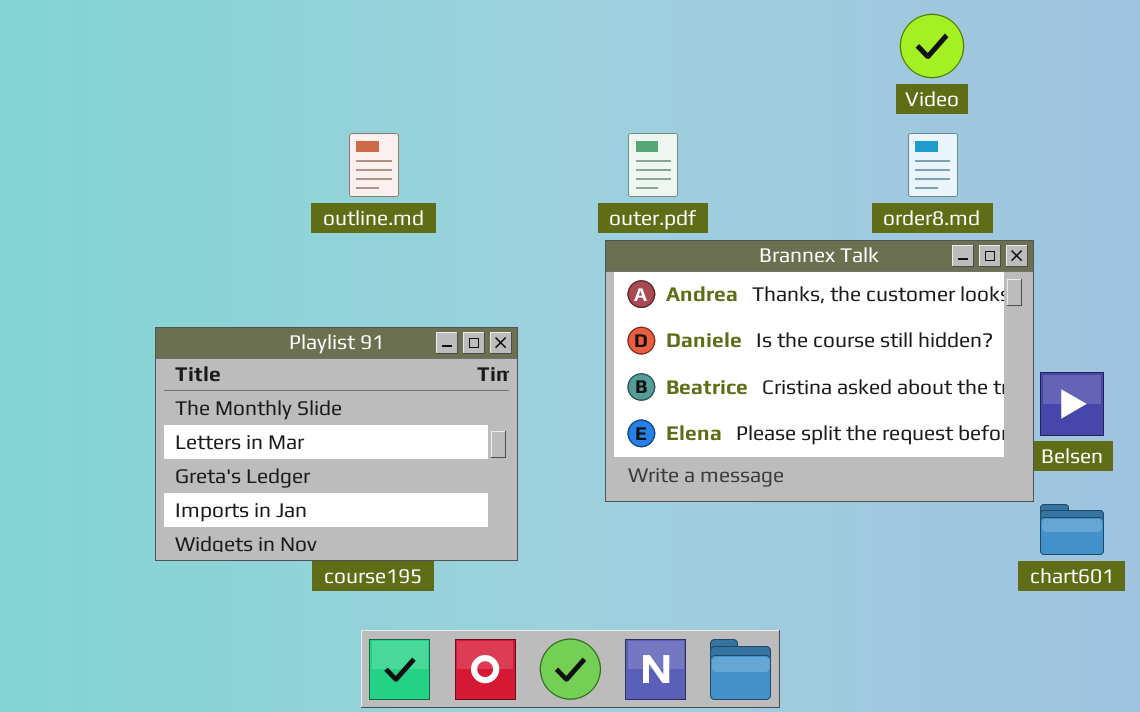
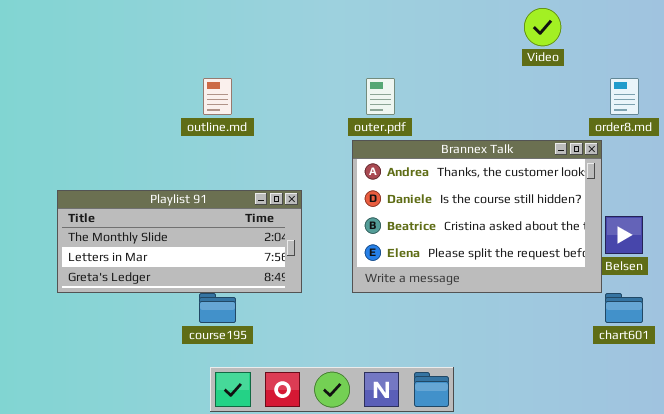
order8.md: [908,133,958,197] -> [610,78,639,115], moved
Playlist 91: [155,327,518,561] -> [57,190,302,293], resized

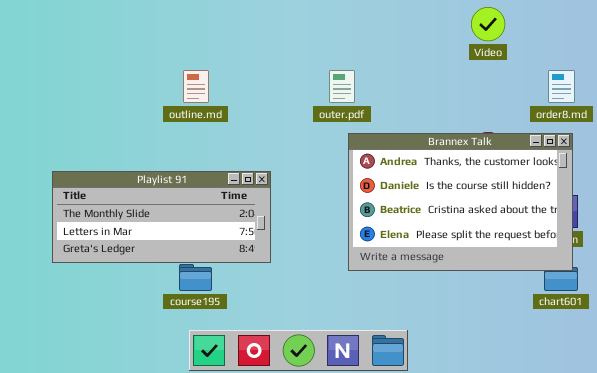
Brannex Talk: [352,140,602,293] -> [348,133,573,271], moved

